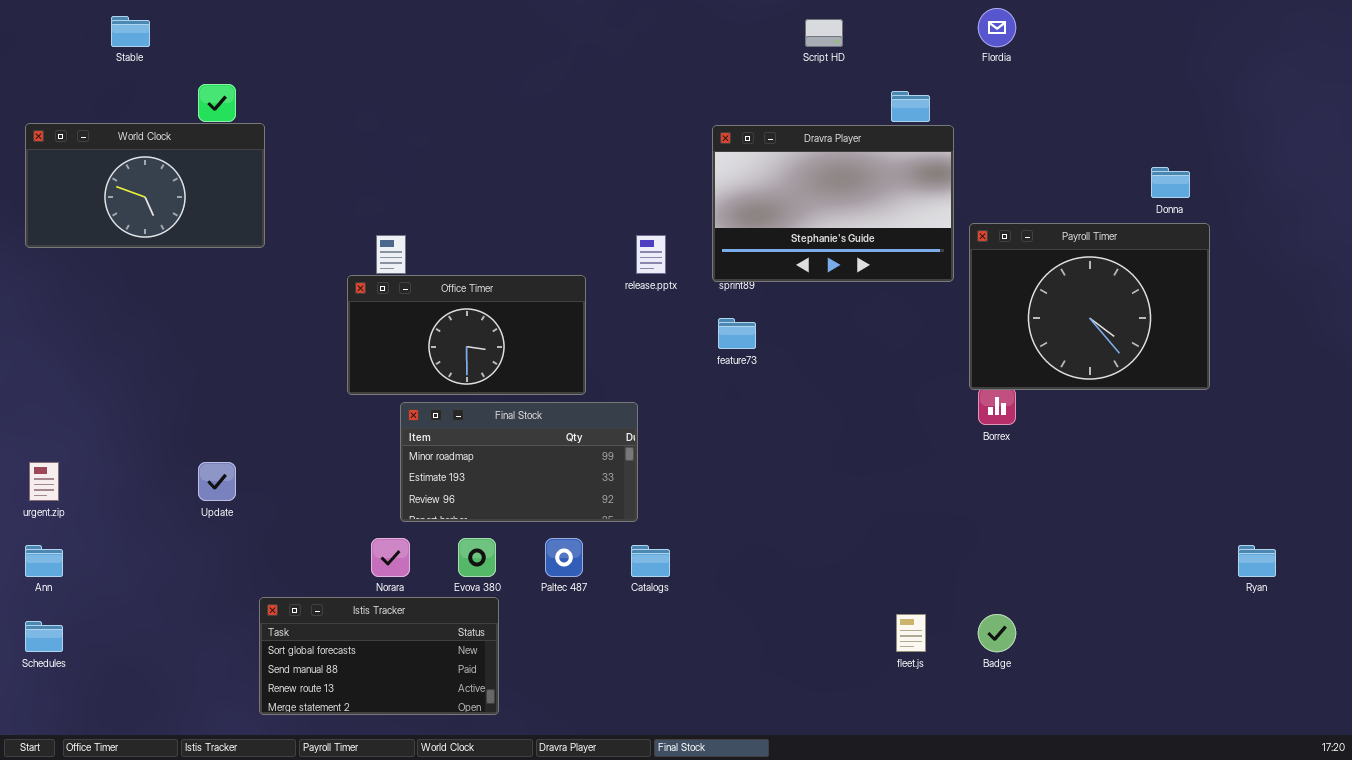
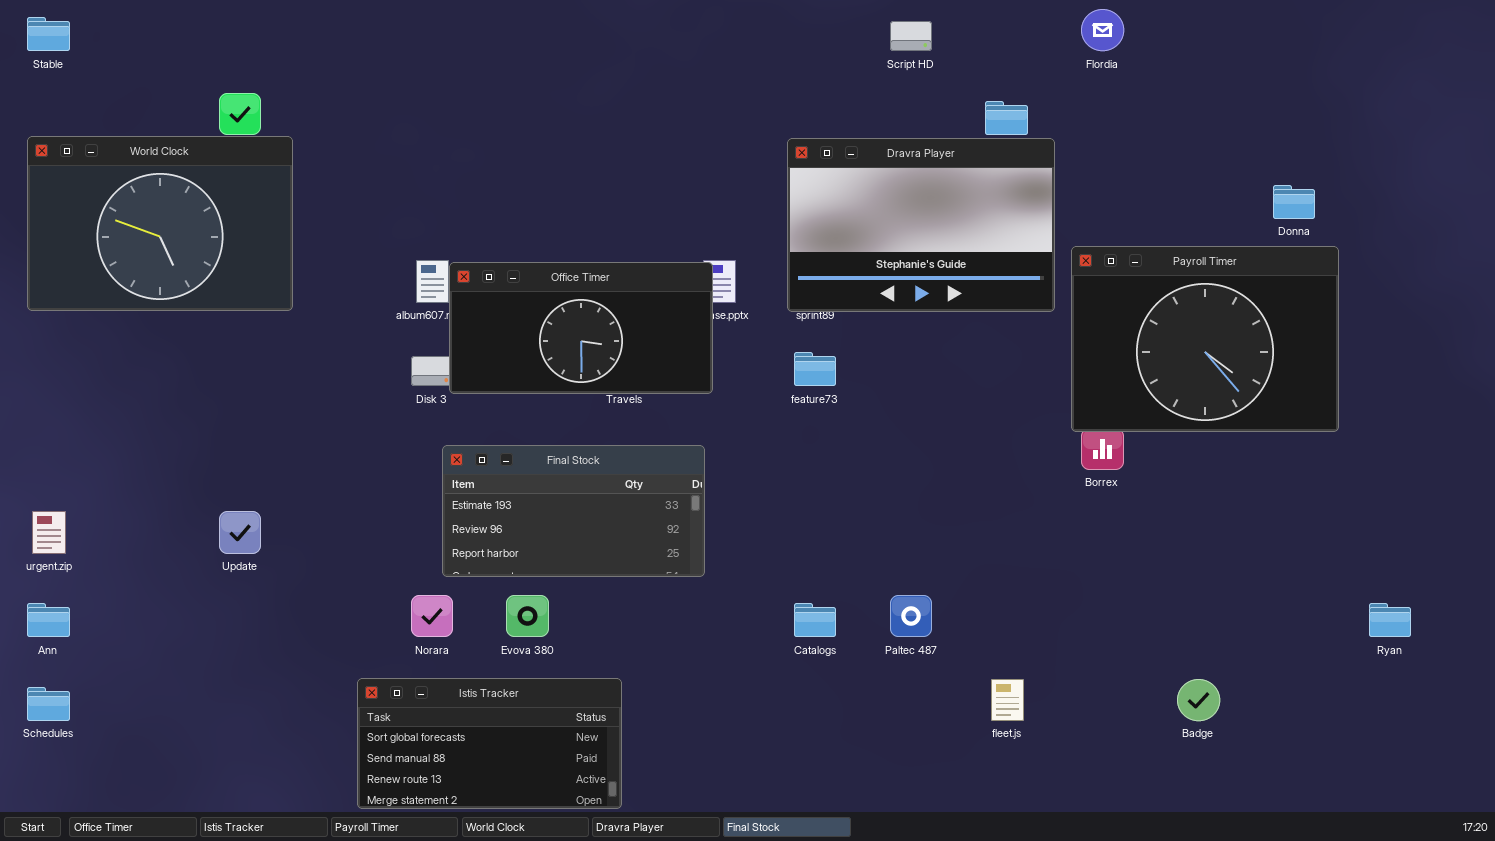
Stable: [111,16,150,47] -> [27,17,70,51], moved
World Clock: [25,123,265,248] -> [27,136,293,311], resized
Office Timer: [347,275,586,395] -> [449,262,713,394], moved
Final Stock: [400,402,638,522] -> [442,445,705,577], scrolled down 1 row
Paltec 487: [545,538,583,577] -> [890,595,932,637], moved
Catalogs: [631,545,670,577] -> [794,603,836,637], moved
Istis Tracker: [259,597,499,715] -> [357,678,622,809], moved
Badge: [978,614,1016,652] -> [1177,679,1220,721], moved

